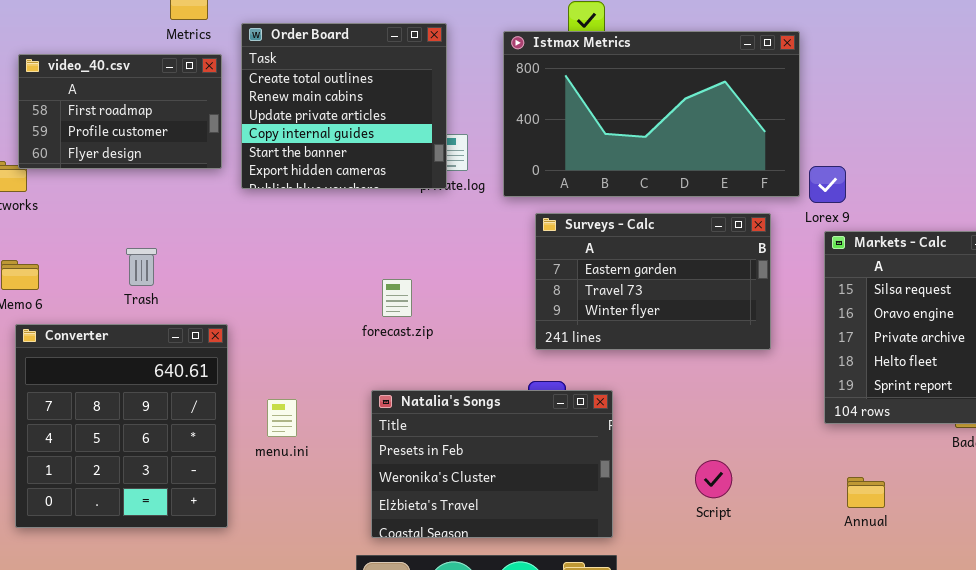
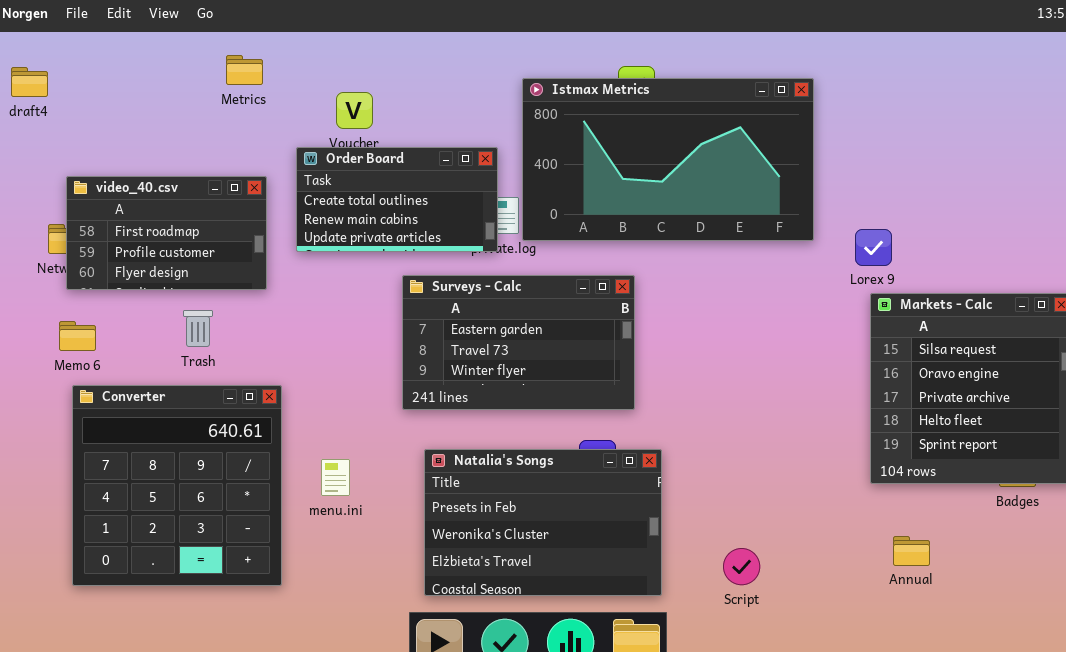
Order Board: [241,23,447,189] -> [296,147,498,252], resized
Istmax Metrics: [503,31,800,197] -> [522,78,814,241], moved
video_40.csv: [18,54,222,169] -> [66,176,267,290], moved
Surveys - Calc: [535,213,771,350] -> [402,275,635,410], moved
Script: [695,460,732,498] -> [723,548,760,585], moved

